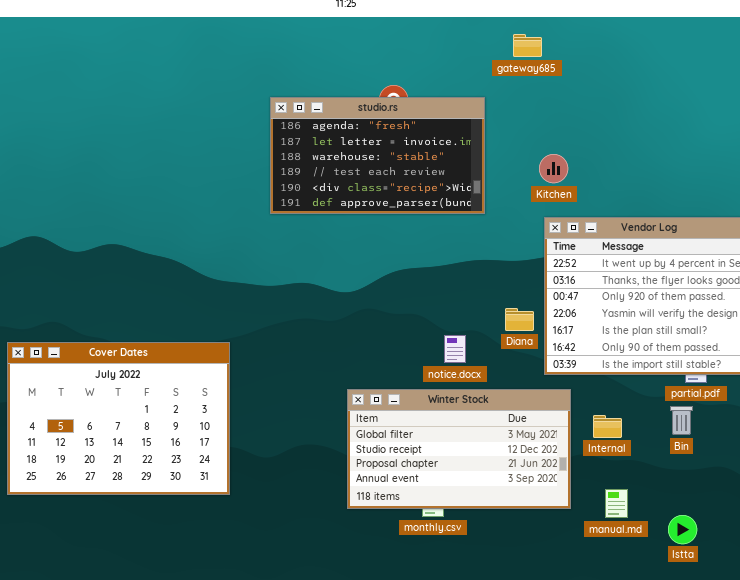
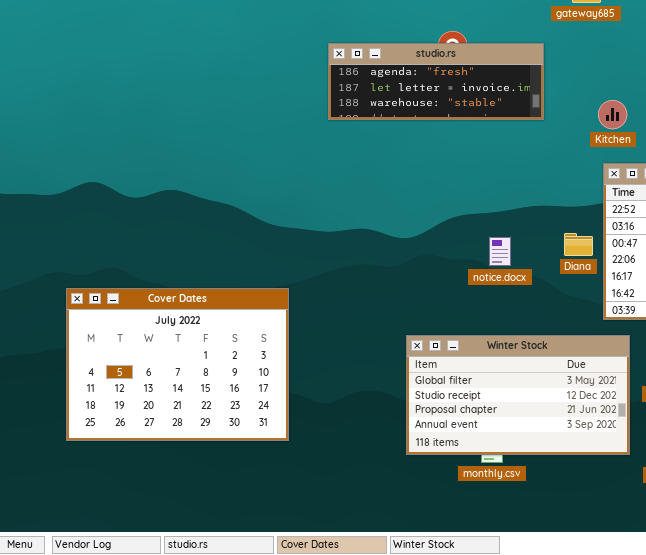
studio.rs: [270,97,485,214] -> [328,43,544,120], resized
Diana: [505,308,534,331] -> [564,233,593,256], moved
notice.docx: [444,335,466,363] -> [489,237,511,266], moved

